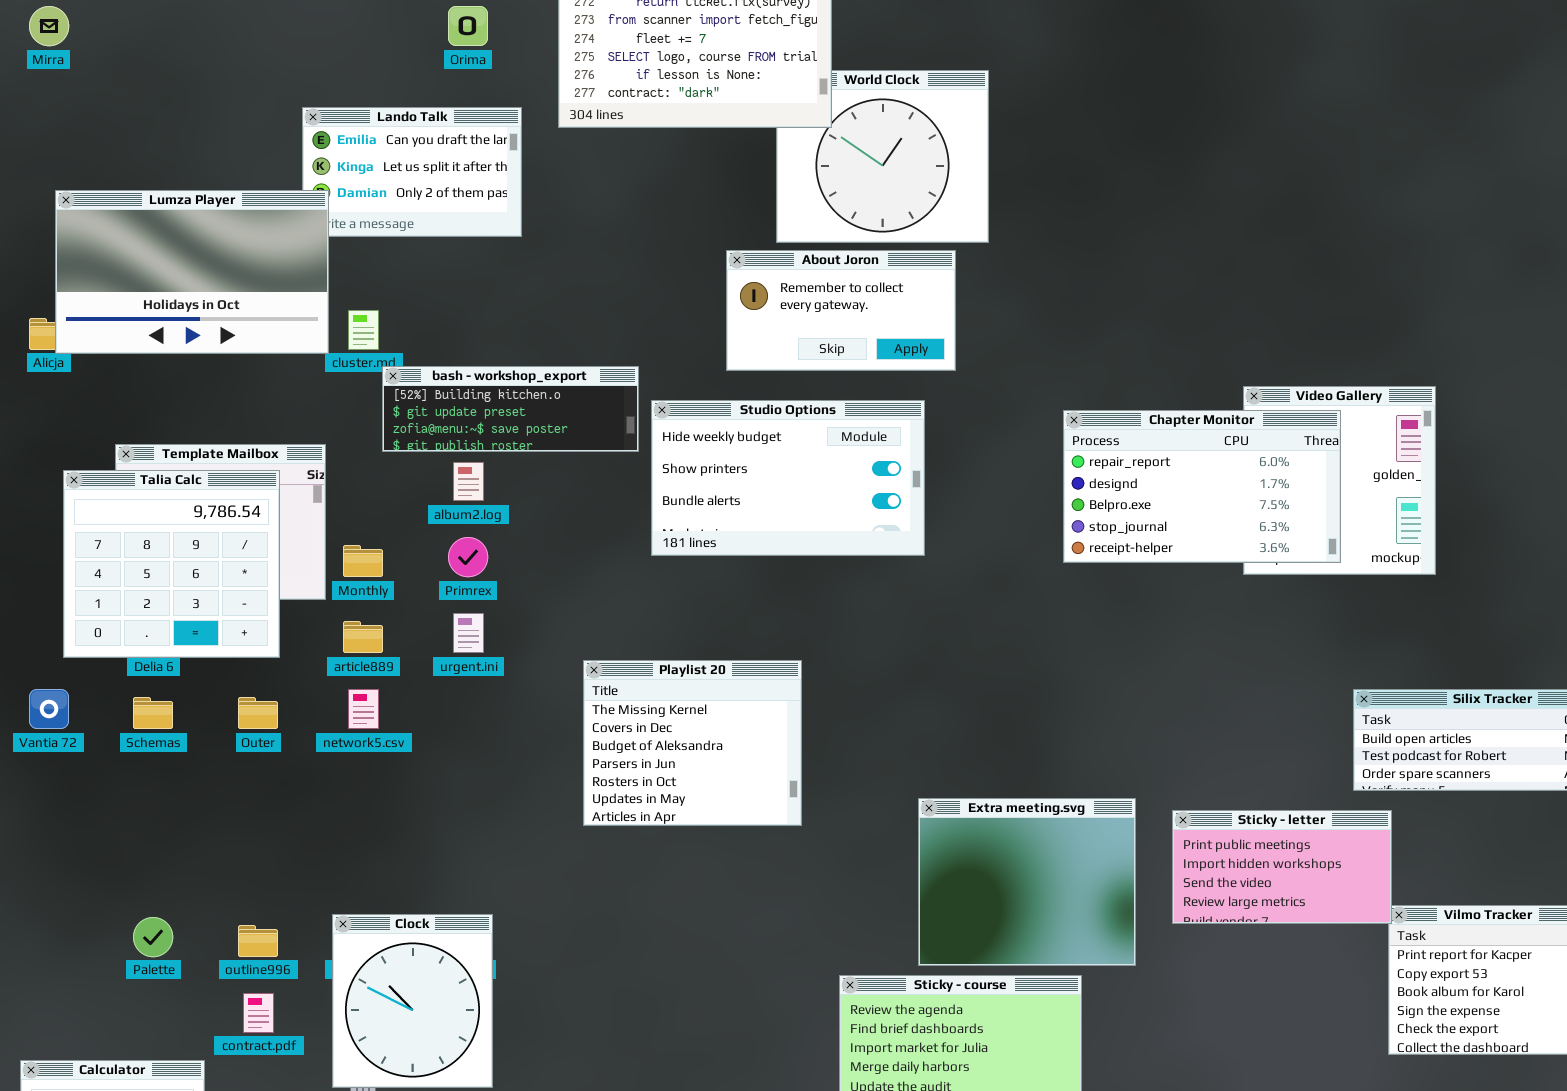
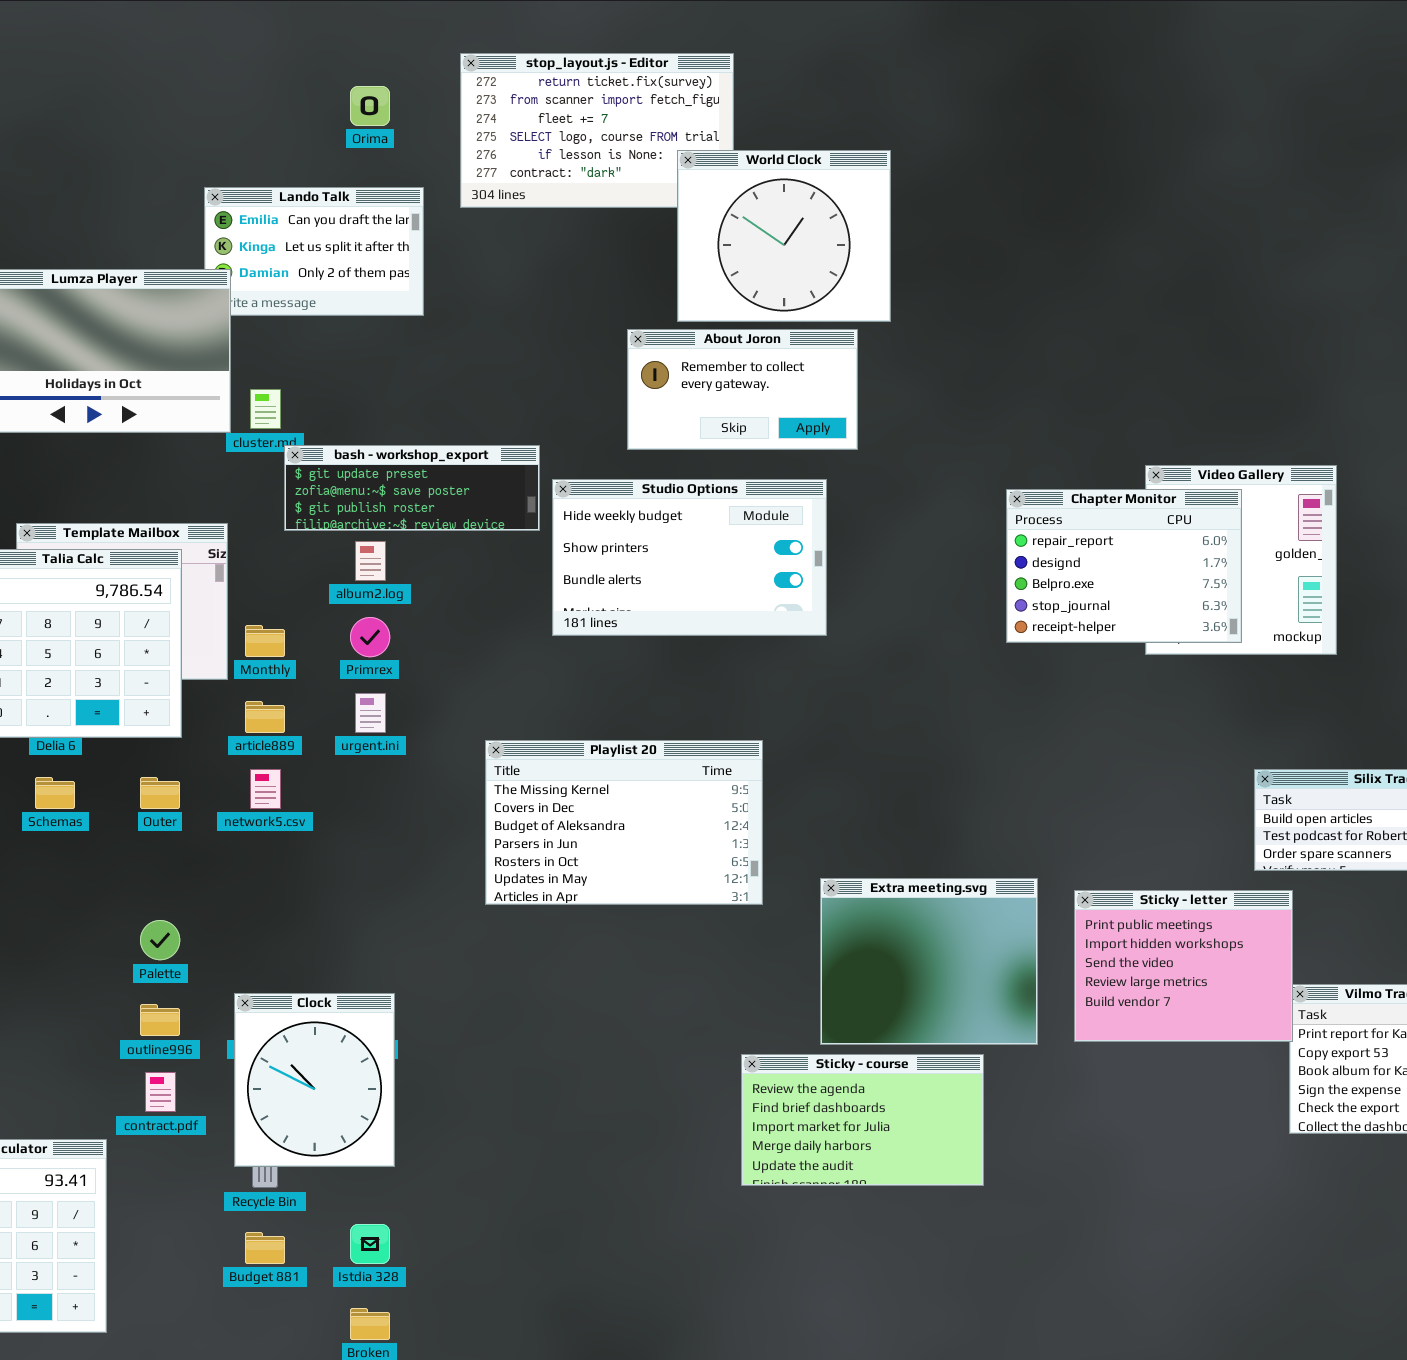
World Clock: [776,70,989,243] -> [677,150,891,322], raised
bash - workshop_export: [382,366,639,452] -> [284,445,540,531], scrolled down 1 row
Chapter Monitor: [1063,410,1341,563] -> [1006,489,1242,643], resized
Playlist 20: [583,660,802,826] -> [485,740,763,905], resized
Sticky - letter: [1172,810,1392,924] -> [1074,890,1293,1042], resized
Palette: [133,917,173,957] -> [140,920,180,960], moved

